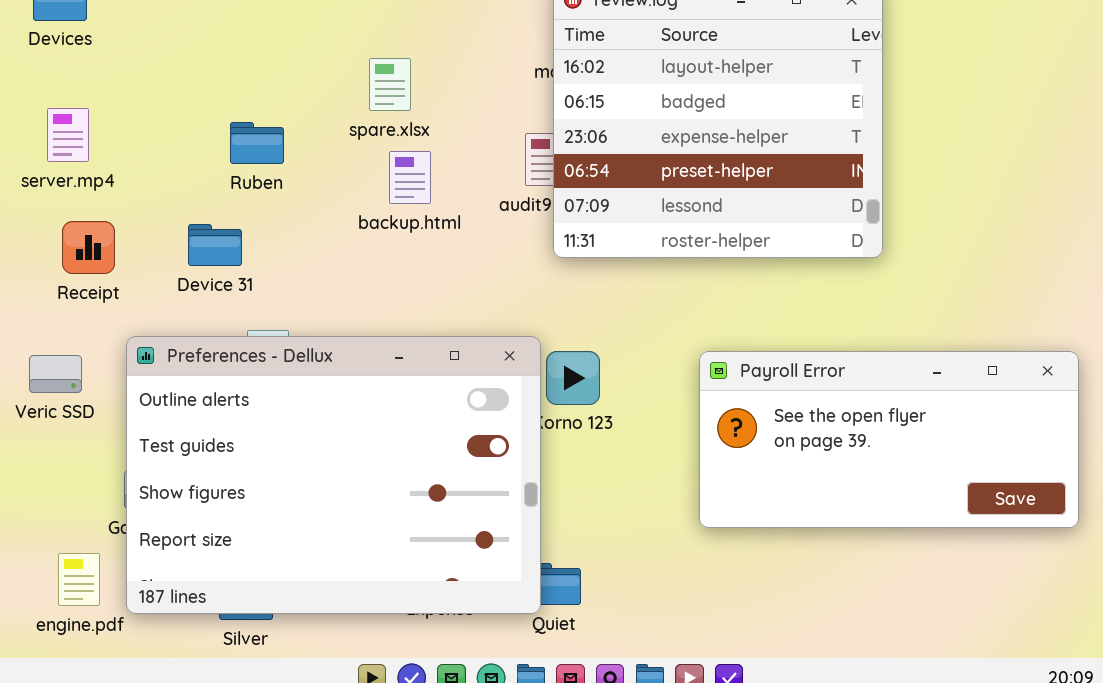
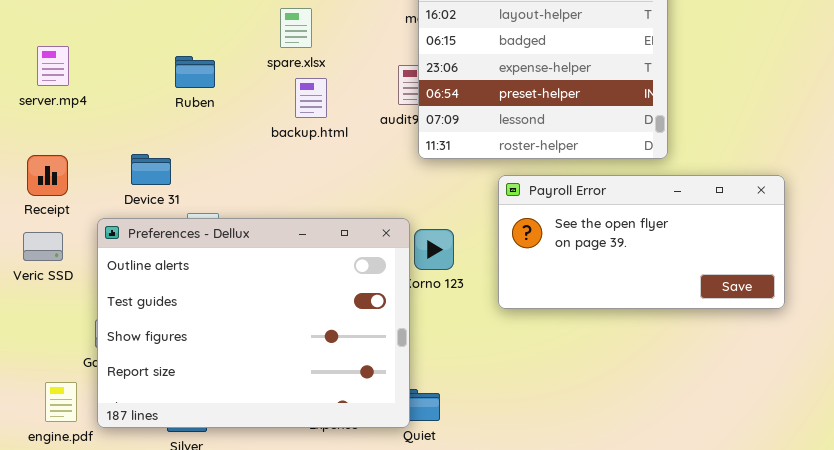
Receipt: [62,221,115,274] -> [27,155,68,196], moved
Device 31: [188,224,242,266] -> [131,154,171,185], moved
Payroll Error: [699,351,1079,528] -> [498,175,785,309], moved

